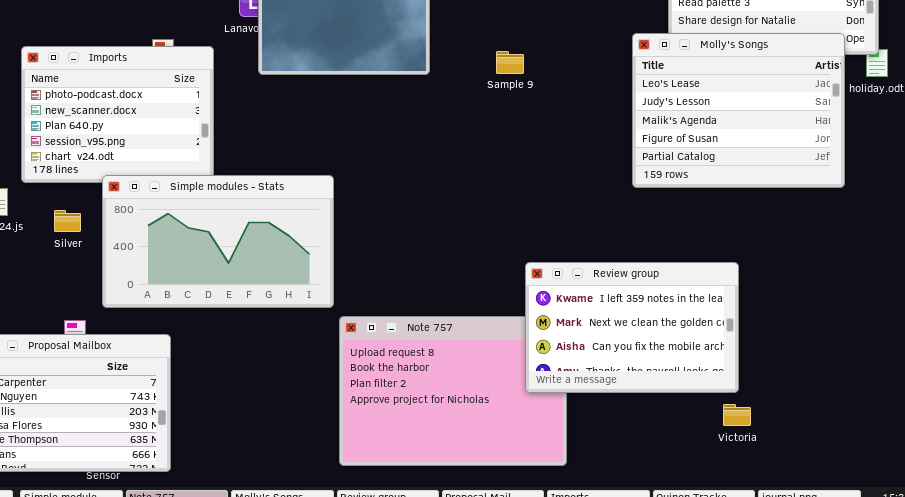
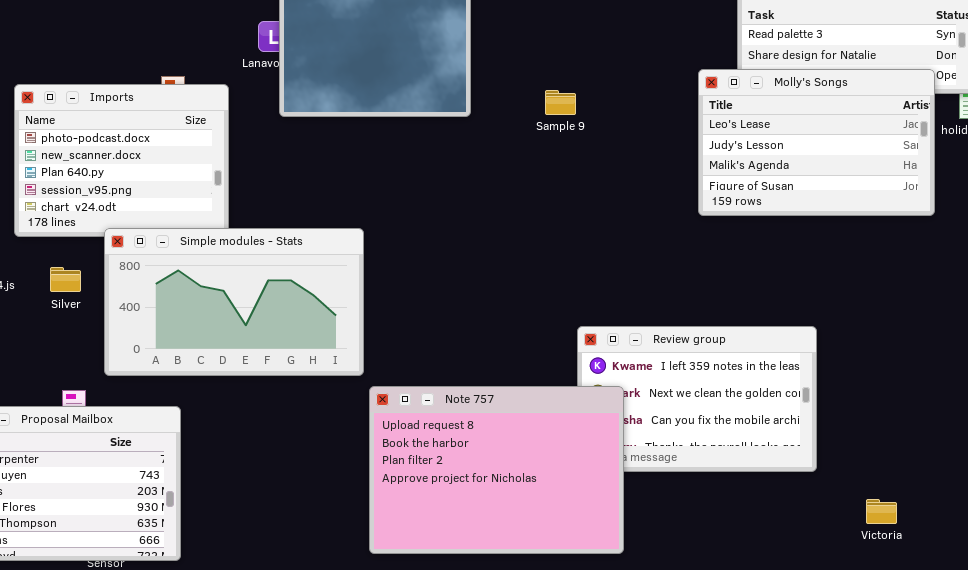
Molly's Songs: [632,33,845,188] -> [698,69,935,216], resized
Note 757: [339,316,567,466] -> [369,386,624,554], raised
Victoria: [723,404,751,426] -> [866,499,897,524], moved

